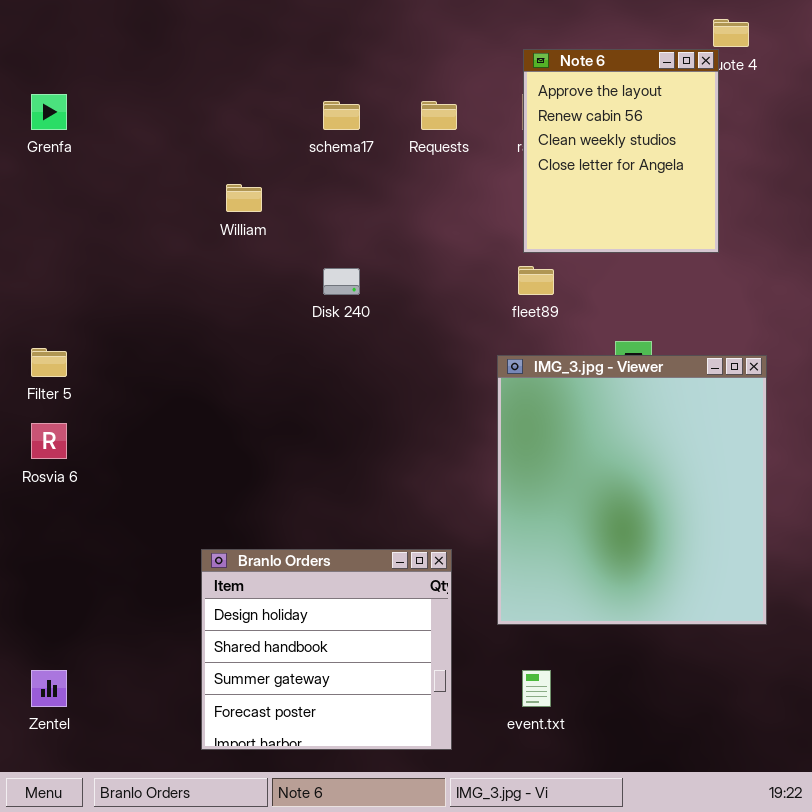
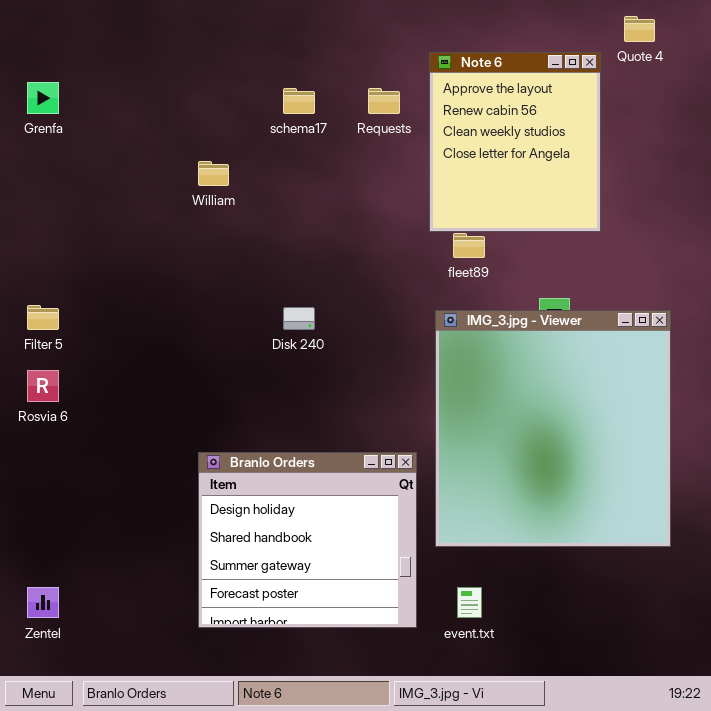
Note 6: [523,49,719,253] -> [429,52,601,232], moved
Disk 240: [323,268,360,295] -> [283,307,315,330], moved
Branlo Orders: [201,549,452,750] -> [198,452,417,628], moved

